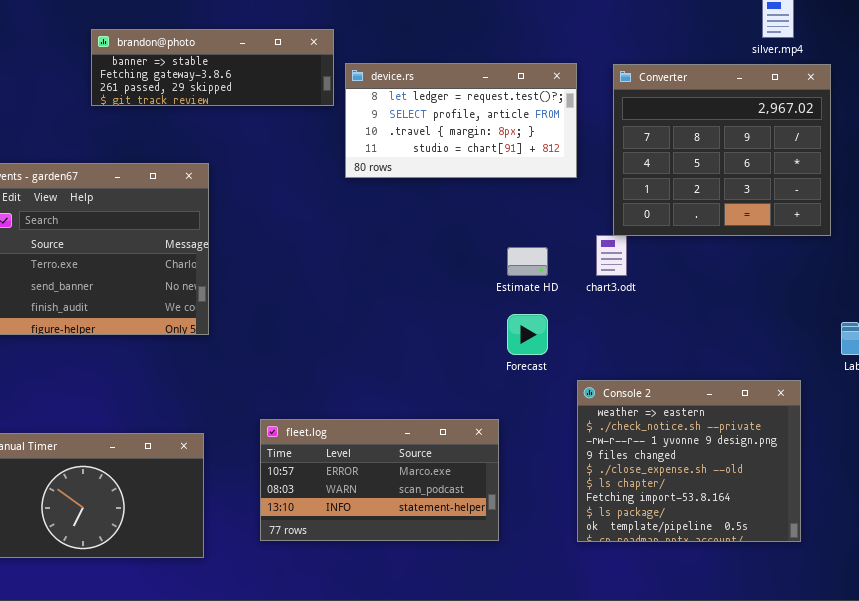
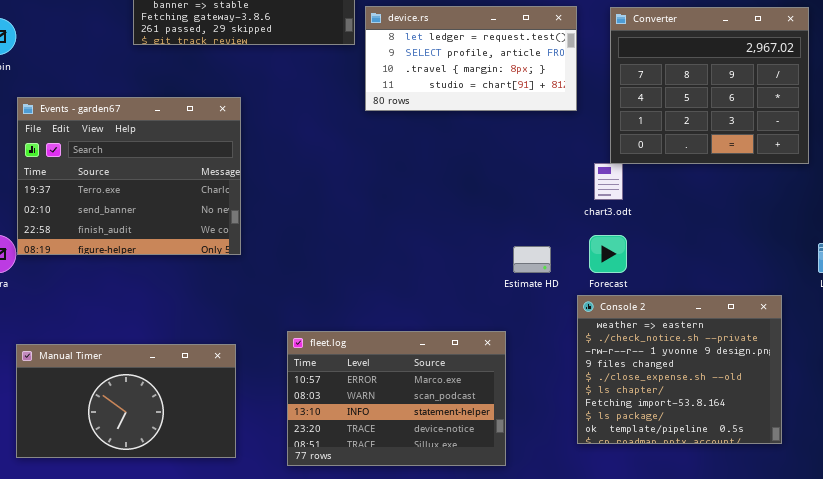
Estimate HD: [507,247,548,276] -> [513,246,551,273], moved
Forecast: [507,314,548,355] -> [589,235,627,273], moved
fleet.log: [260,419,499,541] -> [287,331,506,466], resized

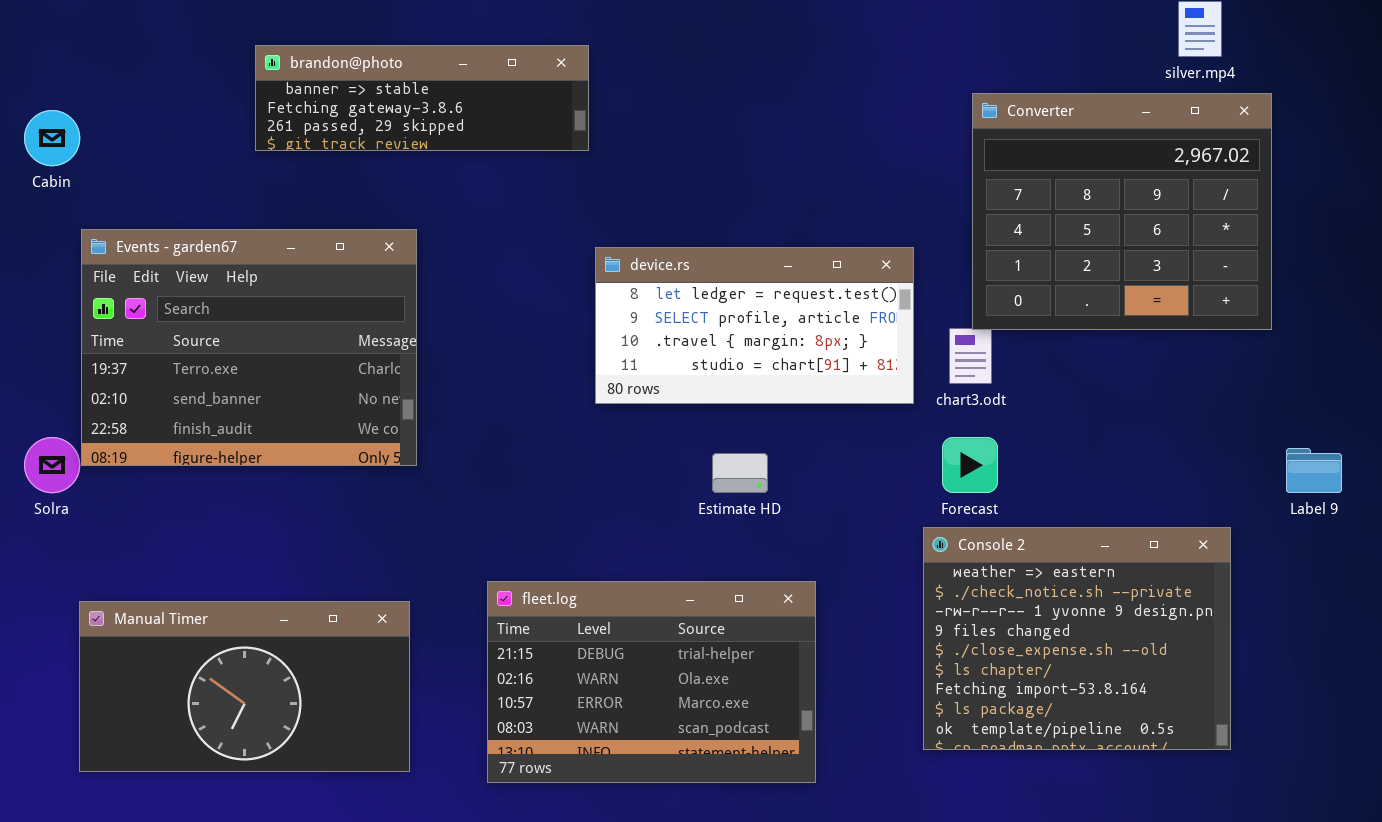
device.rs: [365,6,577,111] -> [595,247,914,404], moved
Estimate HD: [513,246,551,273] -> [712,453,768,493], moved
fleet.log: [287,331,506,466] -> [487,581,816,783], scrolled up 2 rows

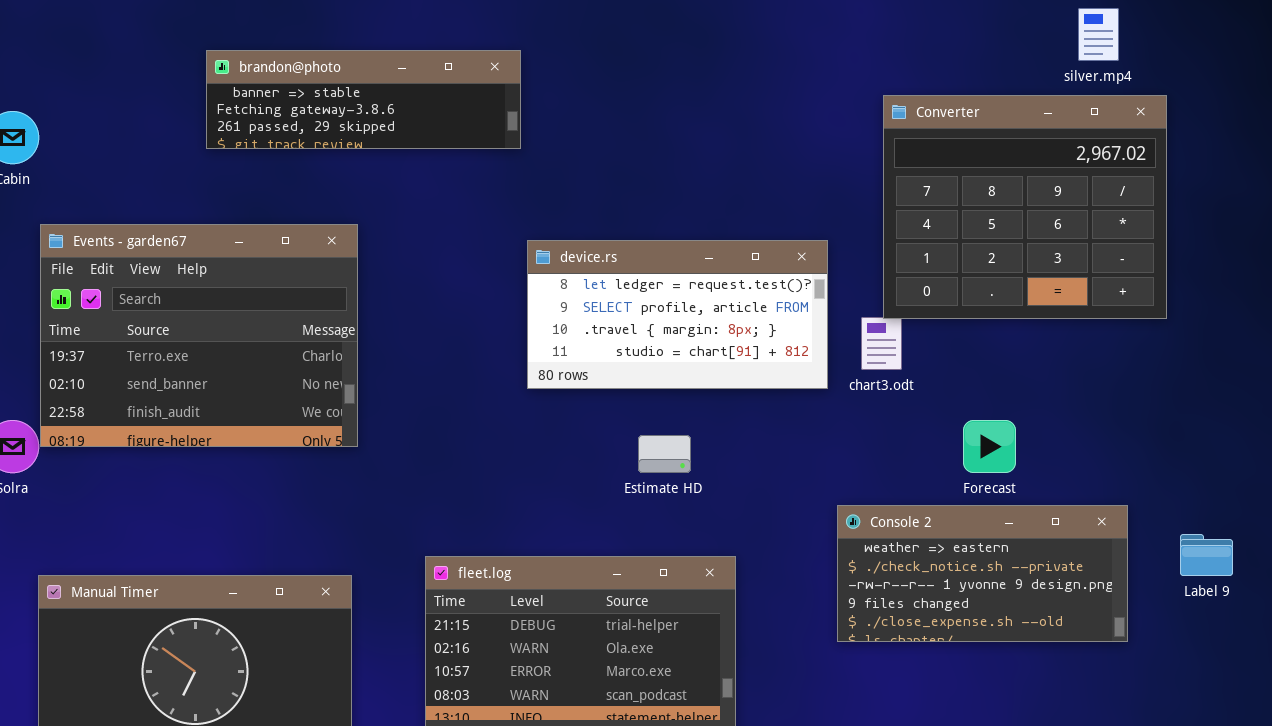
Forecast: [942,437,998,493] -> [963,420,1016,473], moved
Label 9: [1286,448,1342,493] -> [1180,534,1233,576], moved
Console 2: [923,527,1231,750] -> [837,505,1128,642], resized

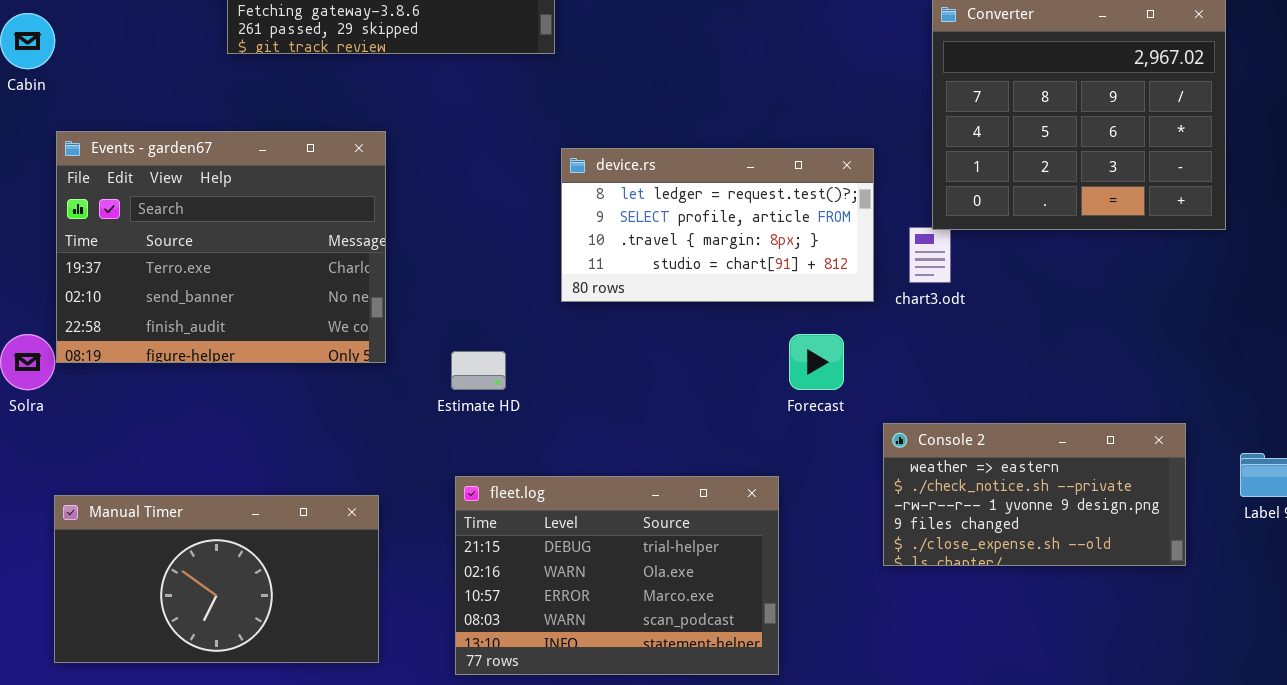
Forecast: [963,420,1016,473] -> [789,334,844,390], moved
Estimate HD: [638,435,691,473] -> [451,351,506,390], moved

